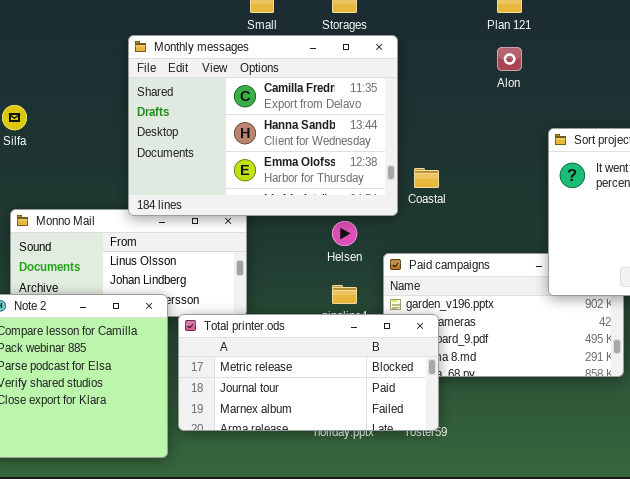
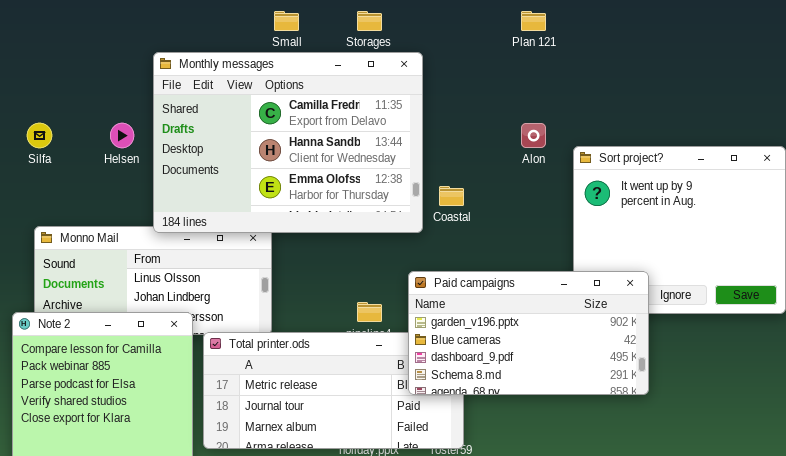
Alon: [497,47,522,71] -> [521,123,546,148], moved
Helsen: [332,221,357,246] -> [110,123,134,148], moved
Paid campaigns: [383,253,624,377] -> [408,271,649,395], raised

